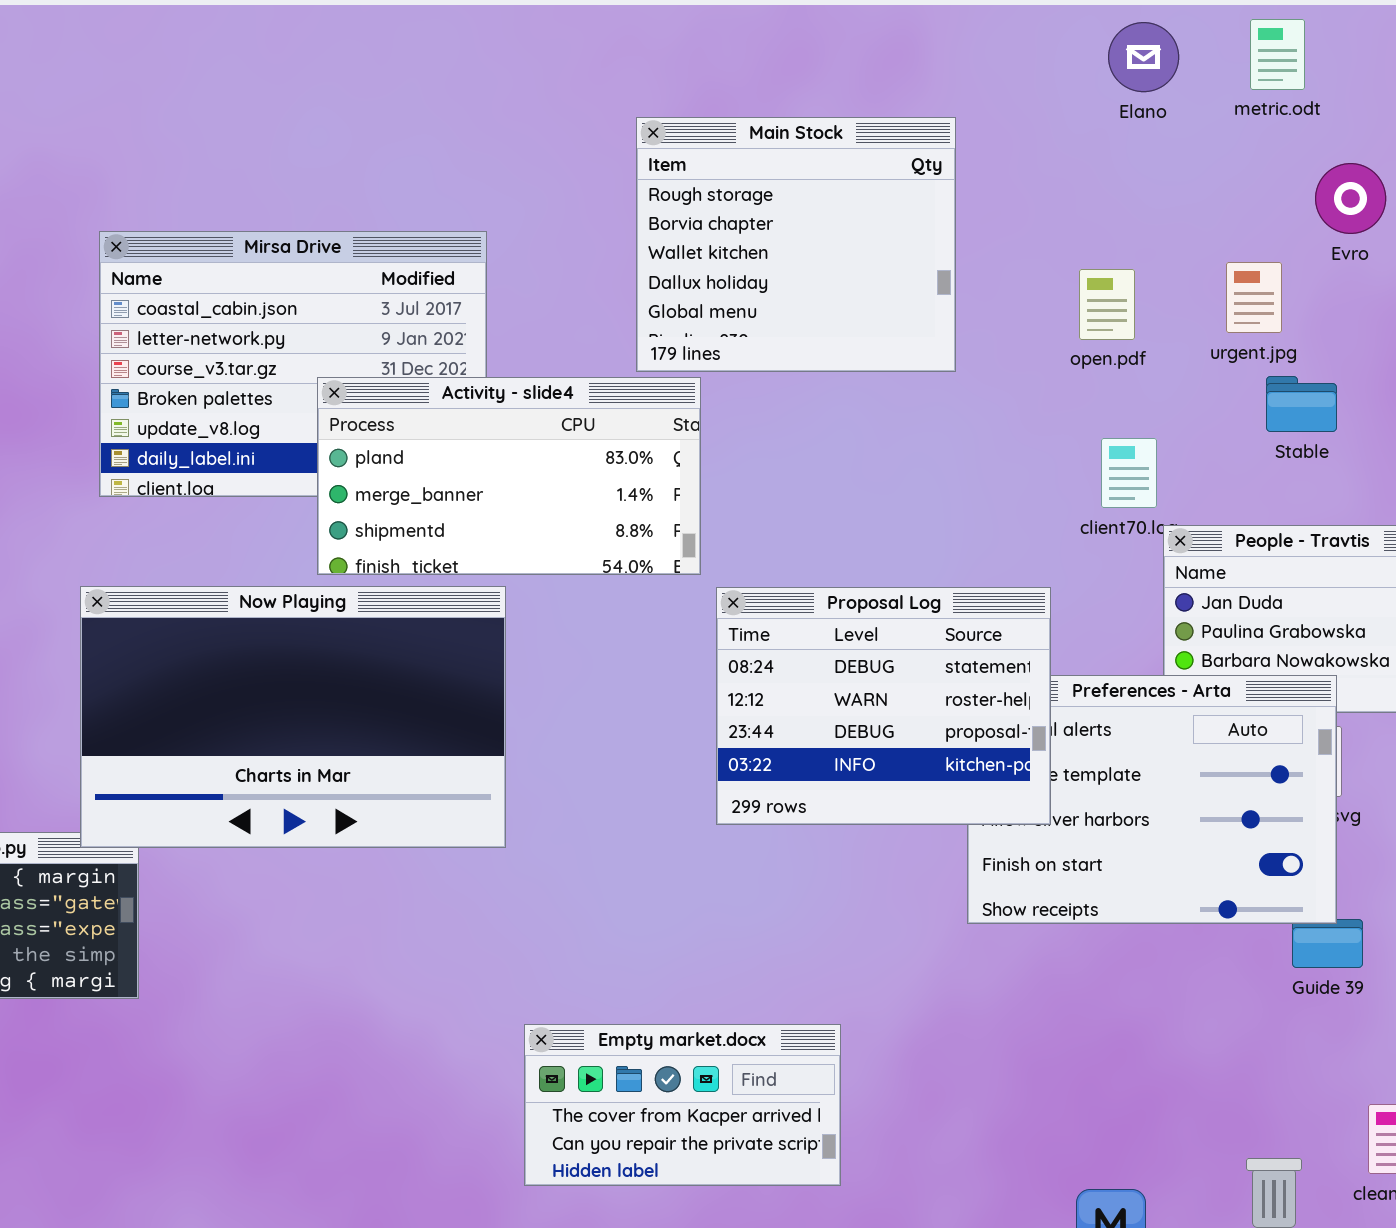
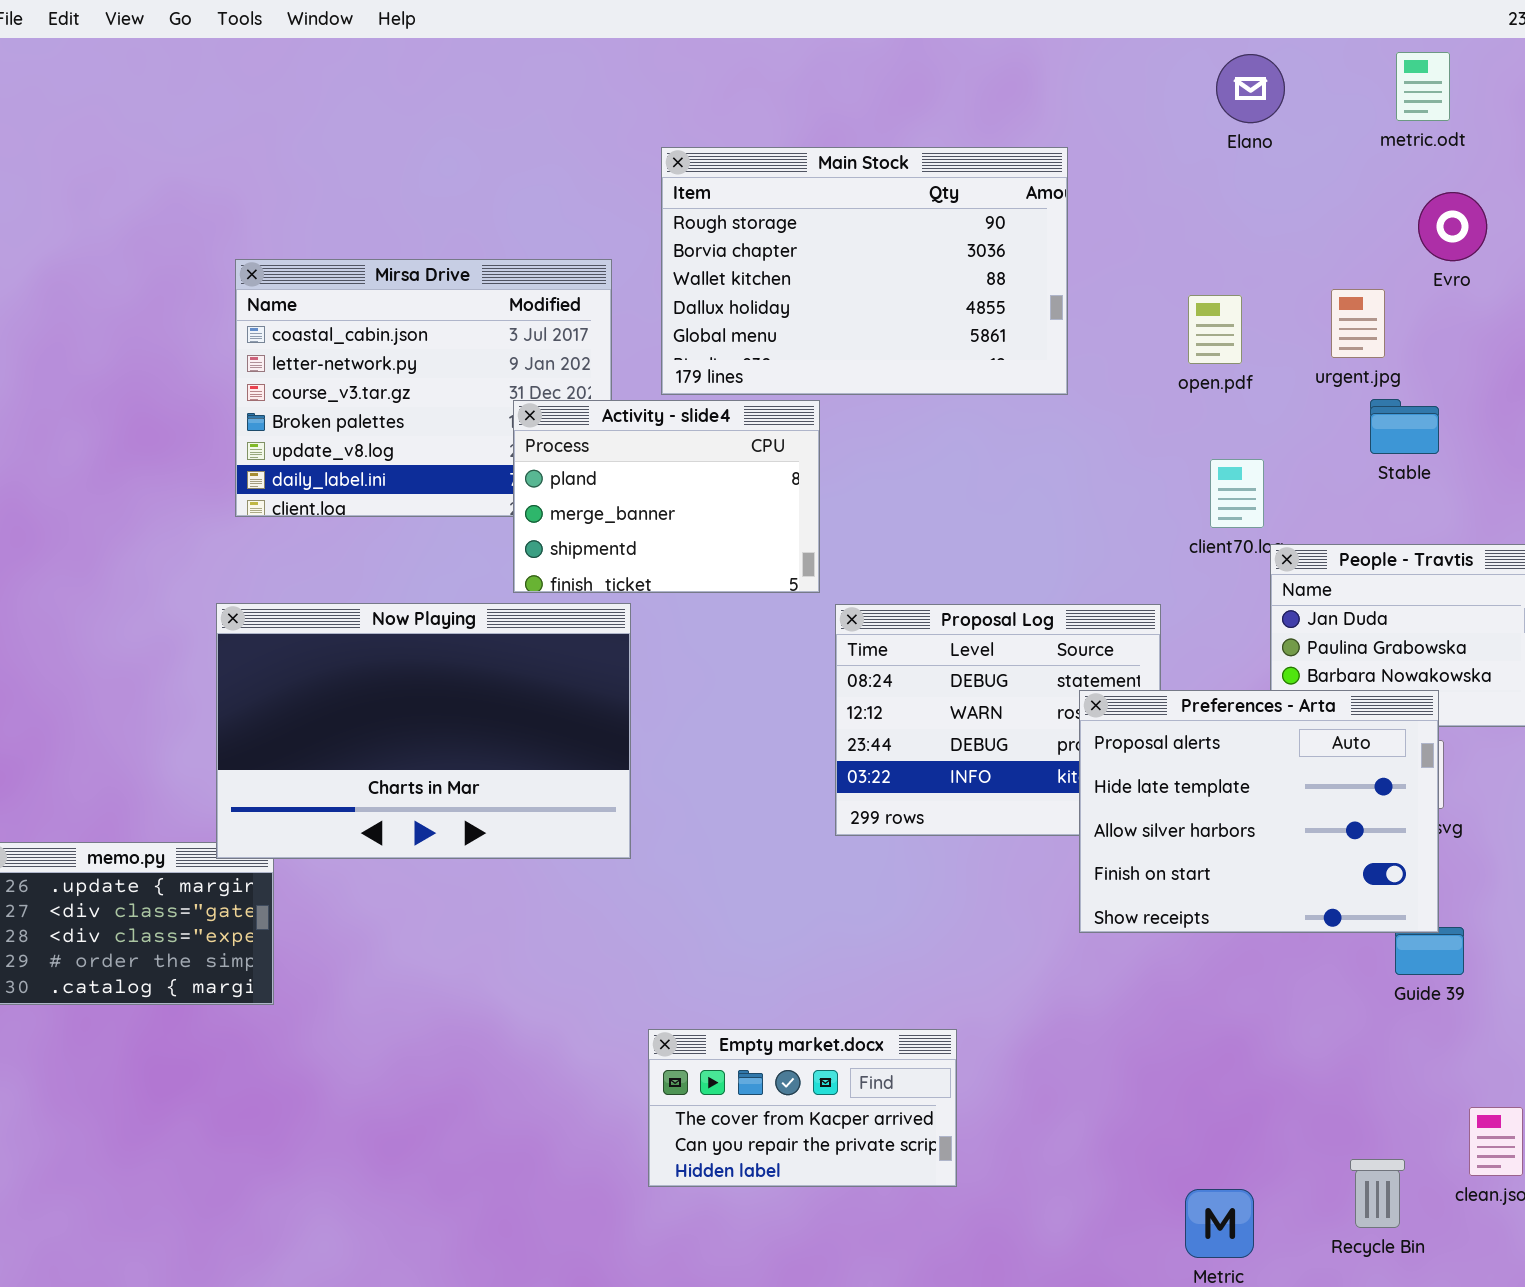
metric.odt: [1250,19,1305,90] -> [1396,52,1450,121], moved
Main Stock: [636,117,956,372] -> [661,147,1068,395], resized
Activity - slide4: [317,377,701,575] -> [513,400,820,593], resized
Preferences - Arta: [967,675,1337,924] -> [1079,690,1439,933], raised

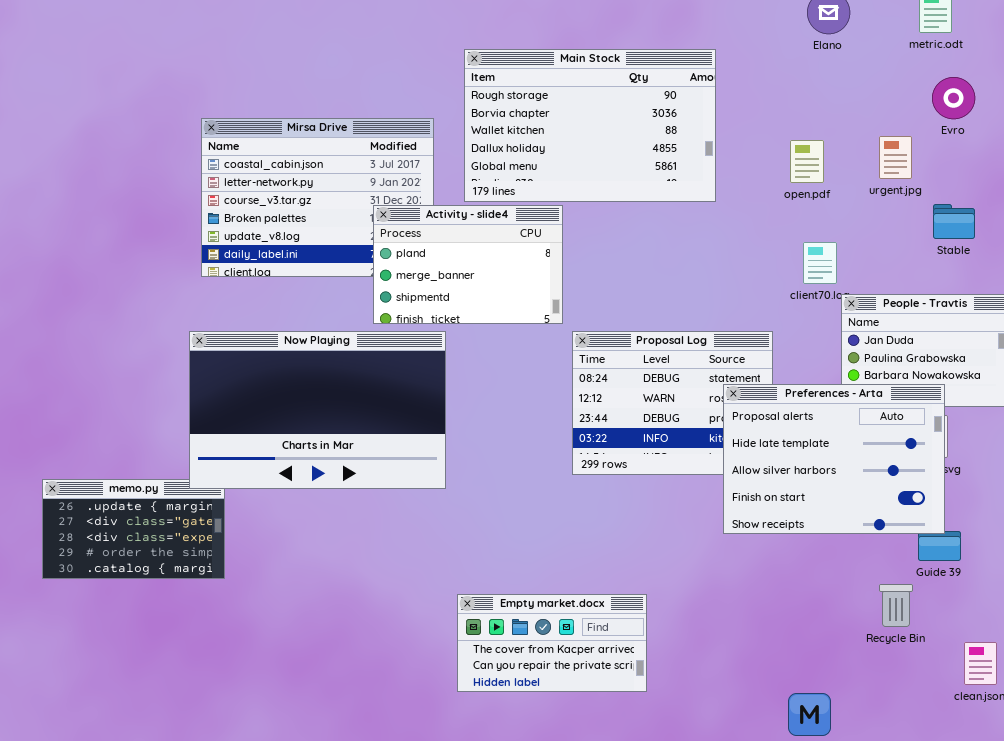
Stable: [1370,399,1439,454] -> [933,204,975,239], moved
Recycle Bin: [1350,1159,1405,1228] -> [879,584,913,627], moved

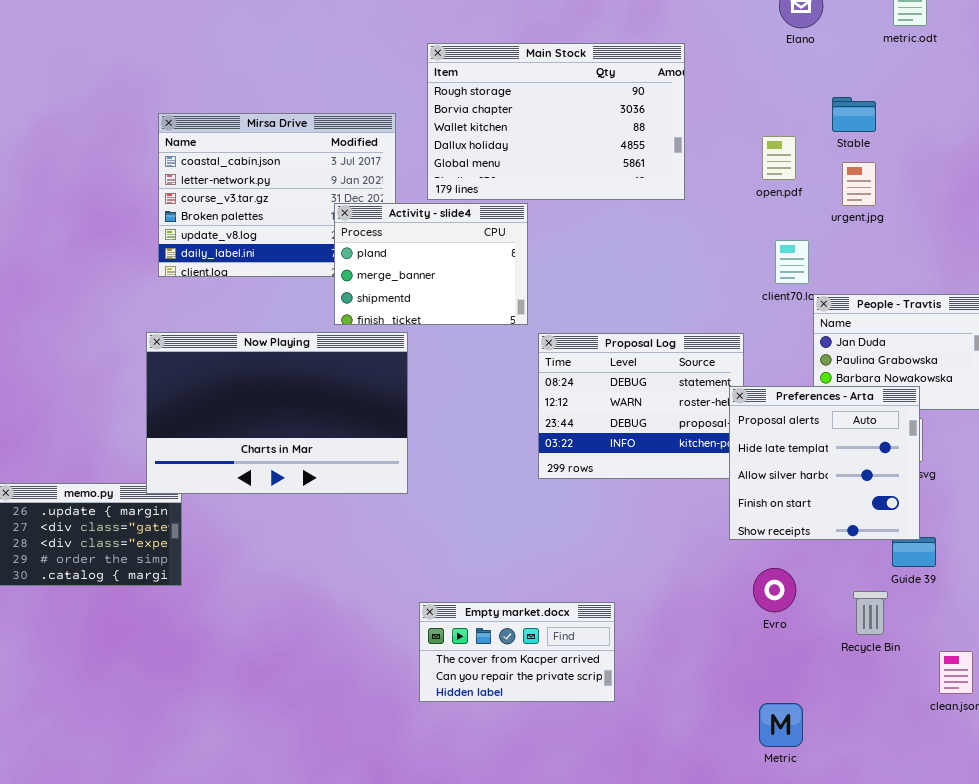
Evro: [932,77,975,119] -> [753,568,796,612], moved
urgent.jpg: [879,136,912,179] -> [842,162,876,206], moved
Stable: [933,204,975,239] -> [832,97,876,132], moved
Preferences - Arta: [723,384,945,534] -> [729,386,920,540], resized

